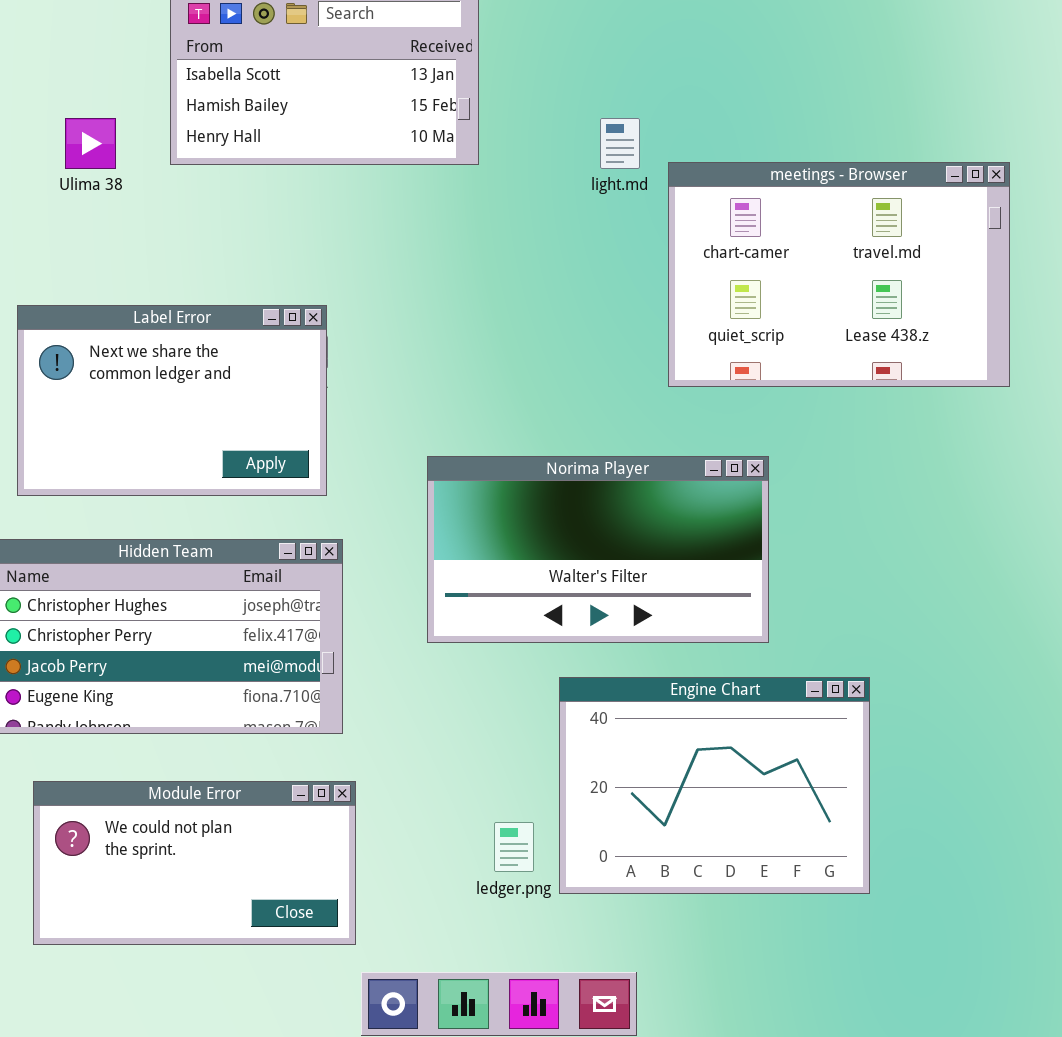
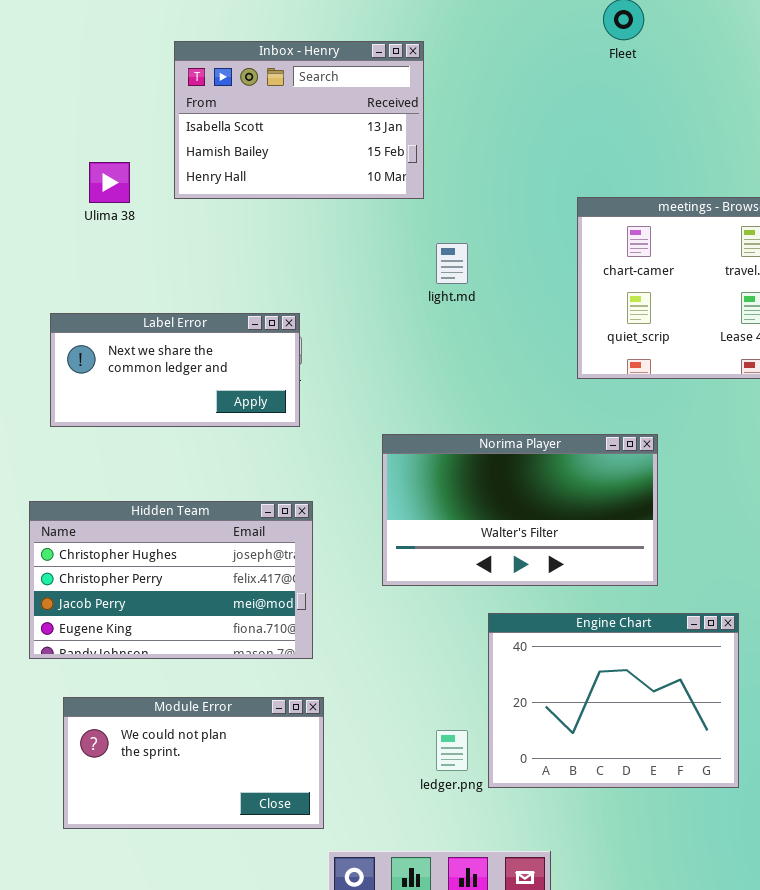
light.md: [600,118,640,169] -> [436,243,468,284], moved
Label Error: [17,305,327,496] -> [50,313,300,427], resized

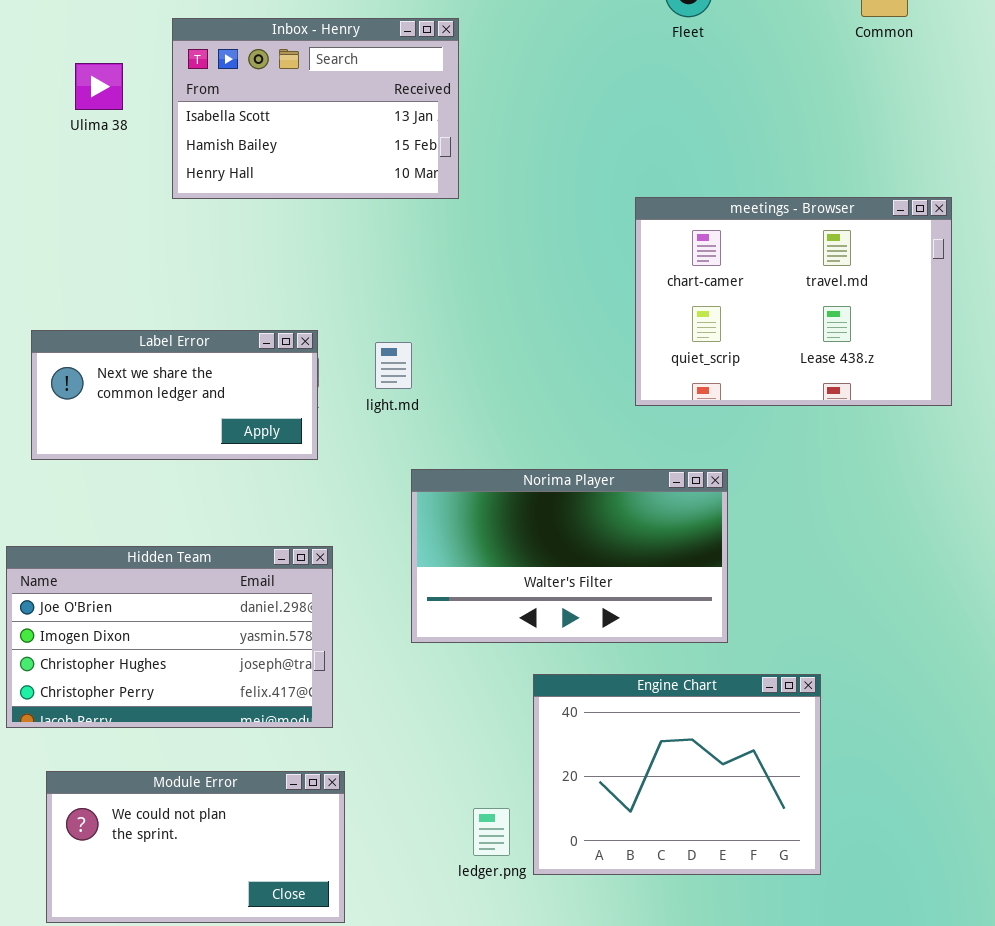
Ulima 38: [89,162,130,203] -> [75,63,123,110], moved
light.md: [436,243,468,284] -> [375,342,412,389], moved
Hidden Team: [29,501,313,659] -> [6,546,333,728], scrolled up 2 rows

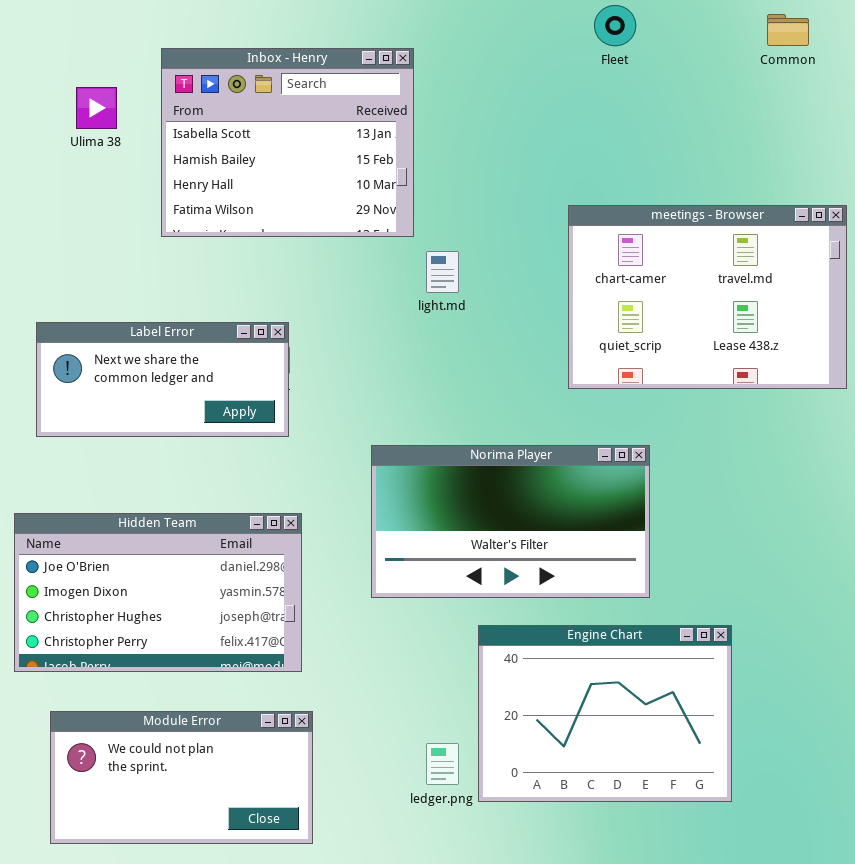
Inbox - Henry: [172,18,459,199] -> [161,48,414,237], resized
light.md: [375,342,412,389] -> [426,251,459,293], moved

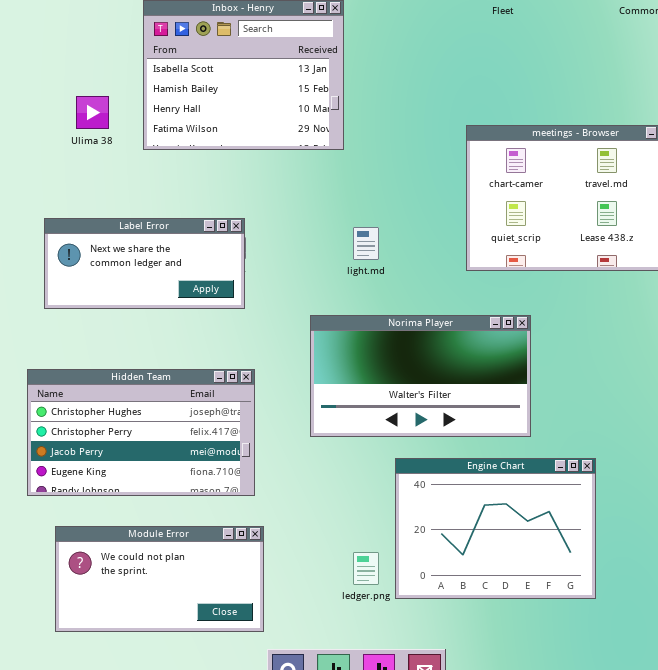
Ulima 38: [76,87,117,129] -> [76,96,109,129], moved
light.md: [426,251,459,293] -> [353,227,379,260], moved
Hidden Team: [14,513,302,672] -> [27,369,255,496], scrolled down 2 rows

